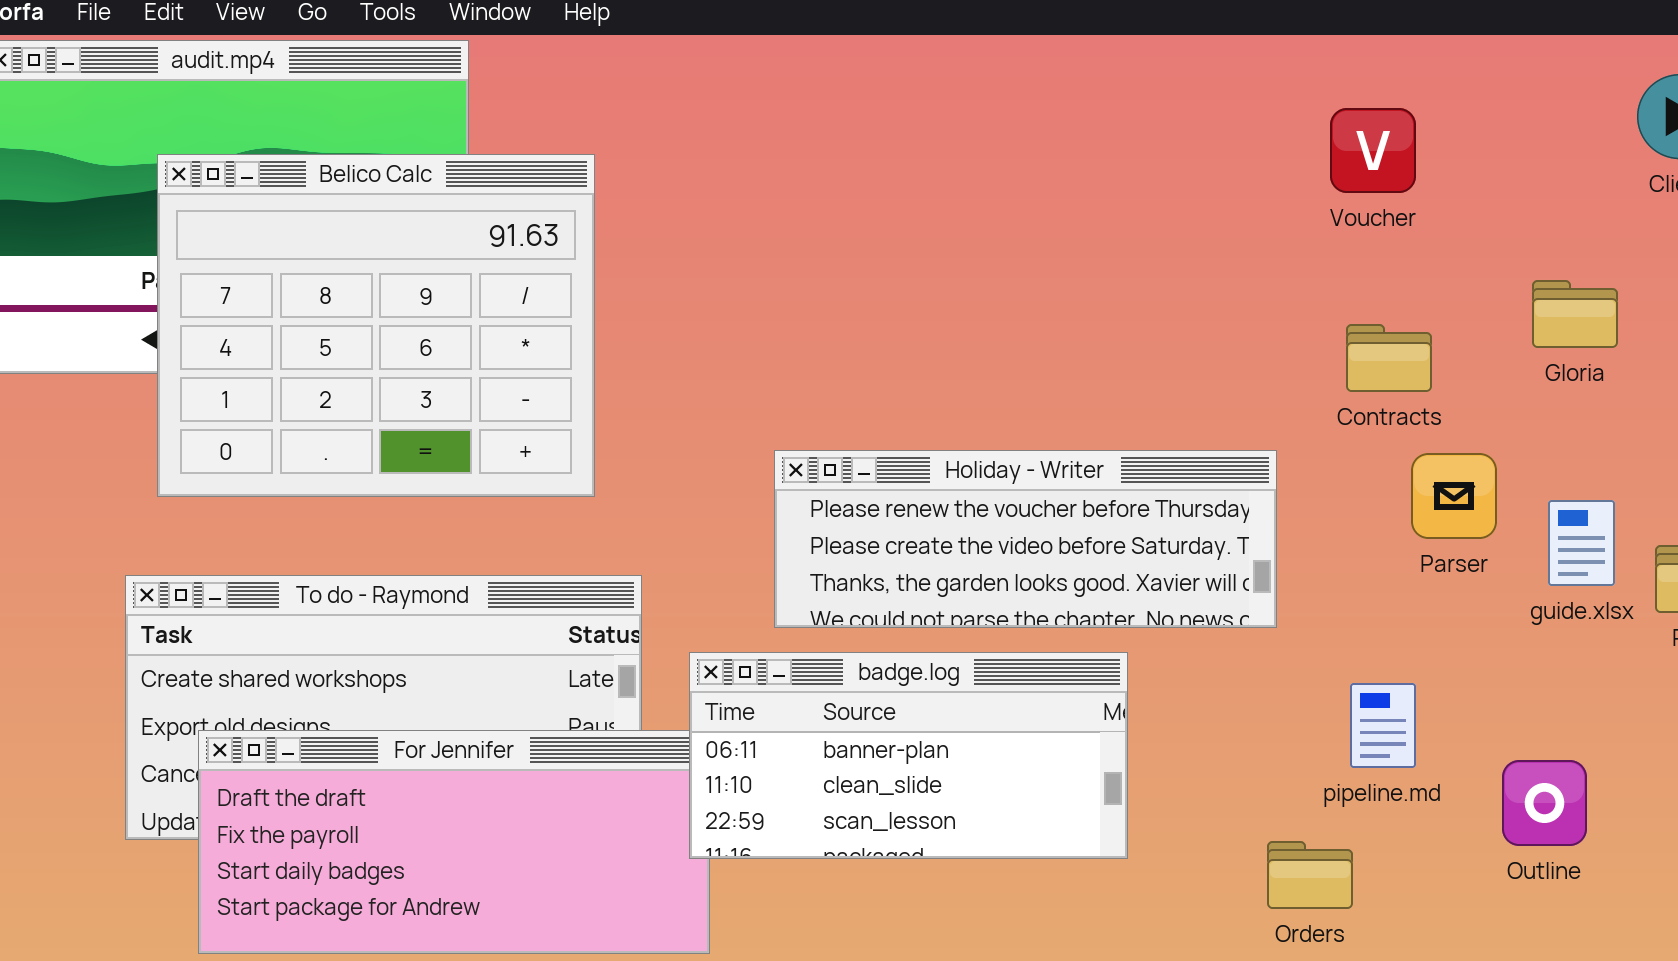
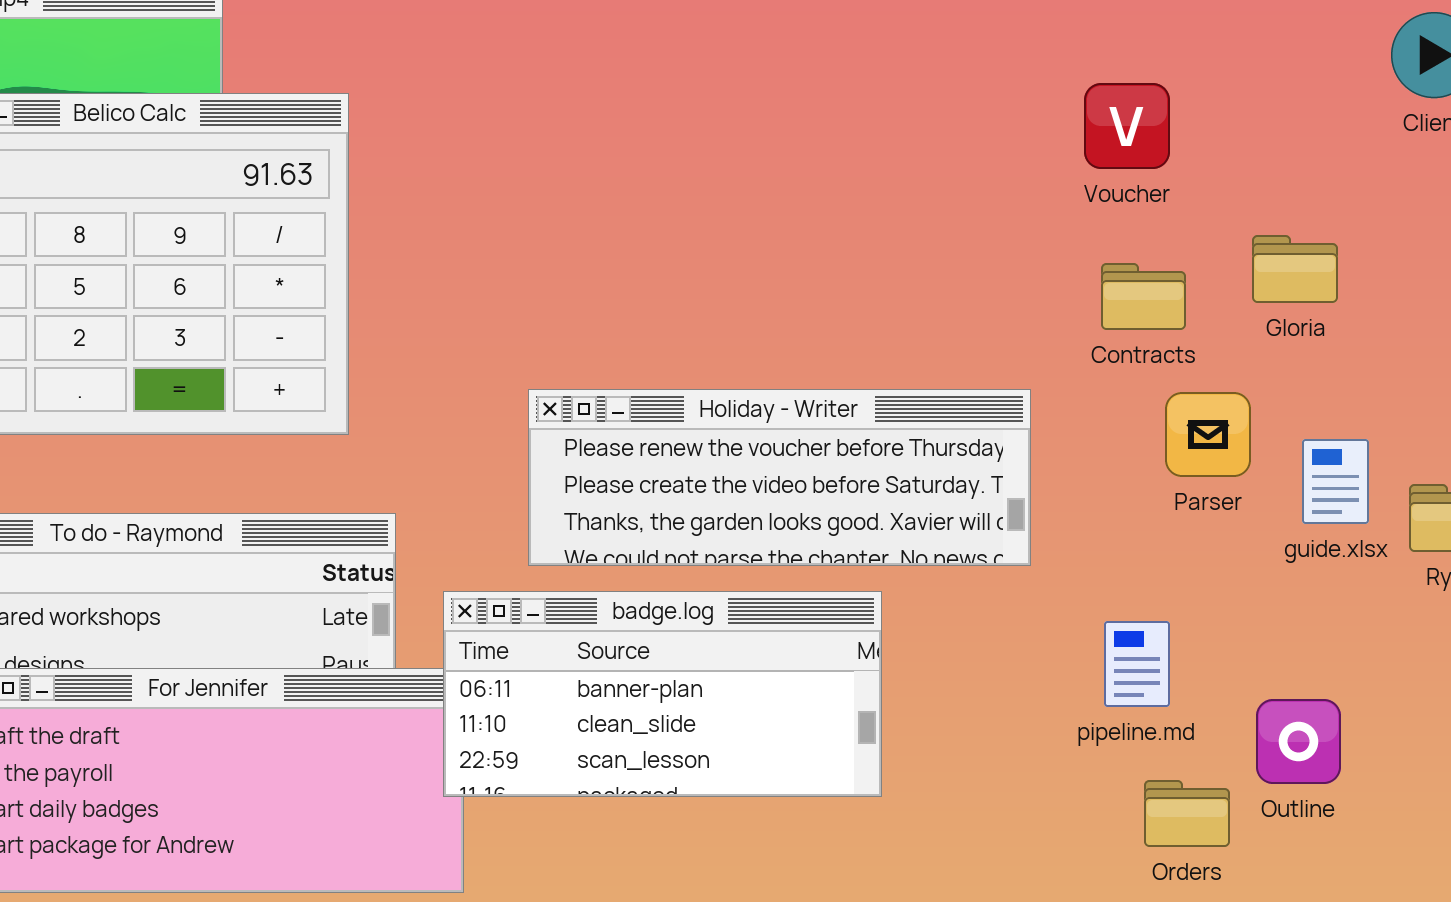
Voucher: [1330,108,1416,193] -> [1084,83,1170,169], moved
Gloria: [1532,280,1618,348] -> [1252,235,1338,303], moved
Orders: [1267,841,1353,909] -> [1144,780,1230,847], moved

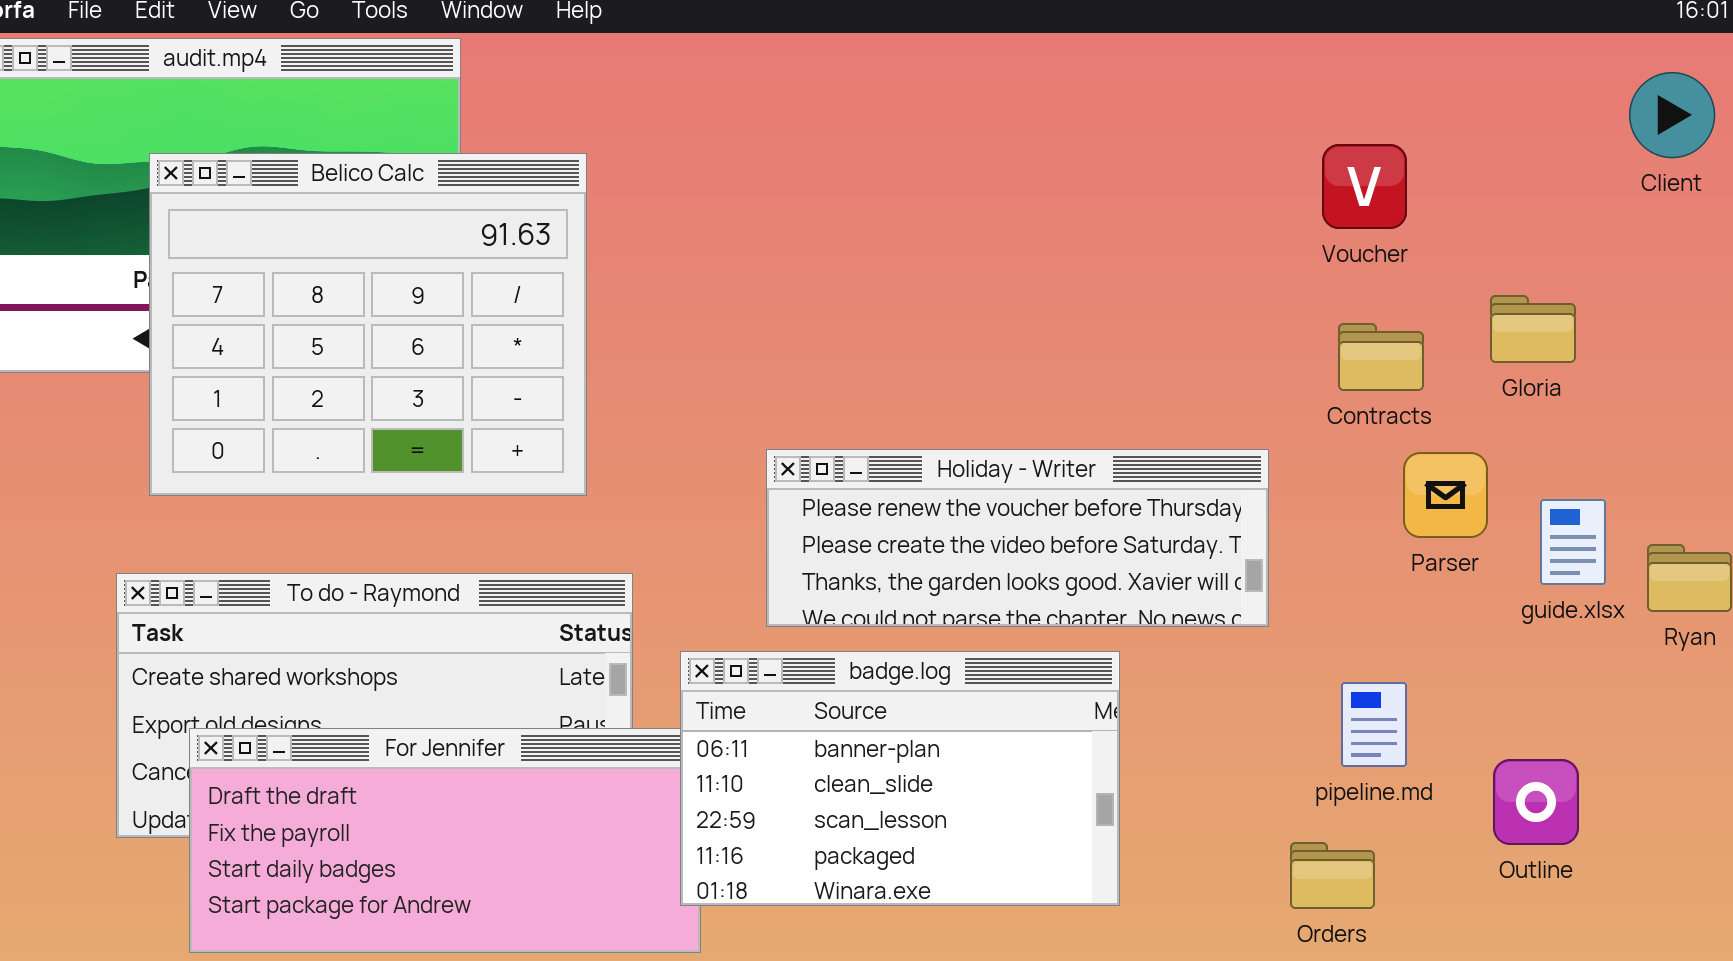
badge.log: [443,591,882,797] -> [680,651,1120,906], resized
Orders: [1144,780,1230,847] -> [1290,842,1375,909], moved

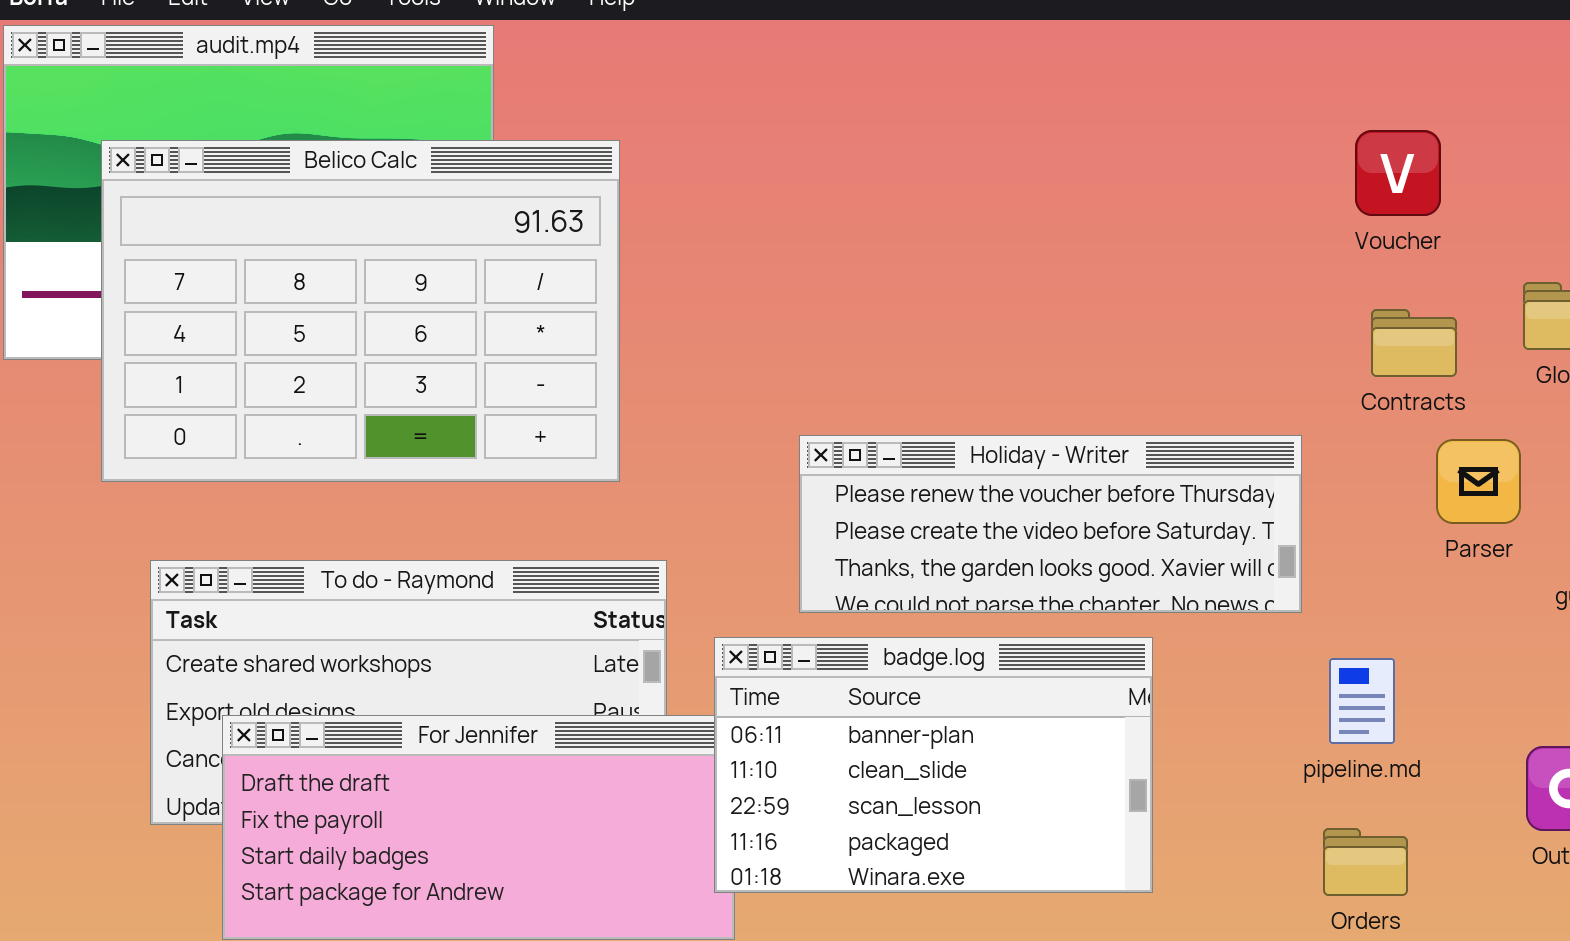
Belico Calc: [149,153,587,496] -> [101,140,620,482], resized
pipeline.md: [1341,682,1407,767] -> [1329,658,1395,744], moved

